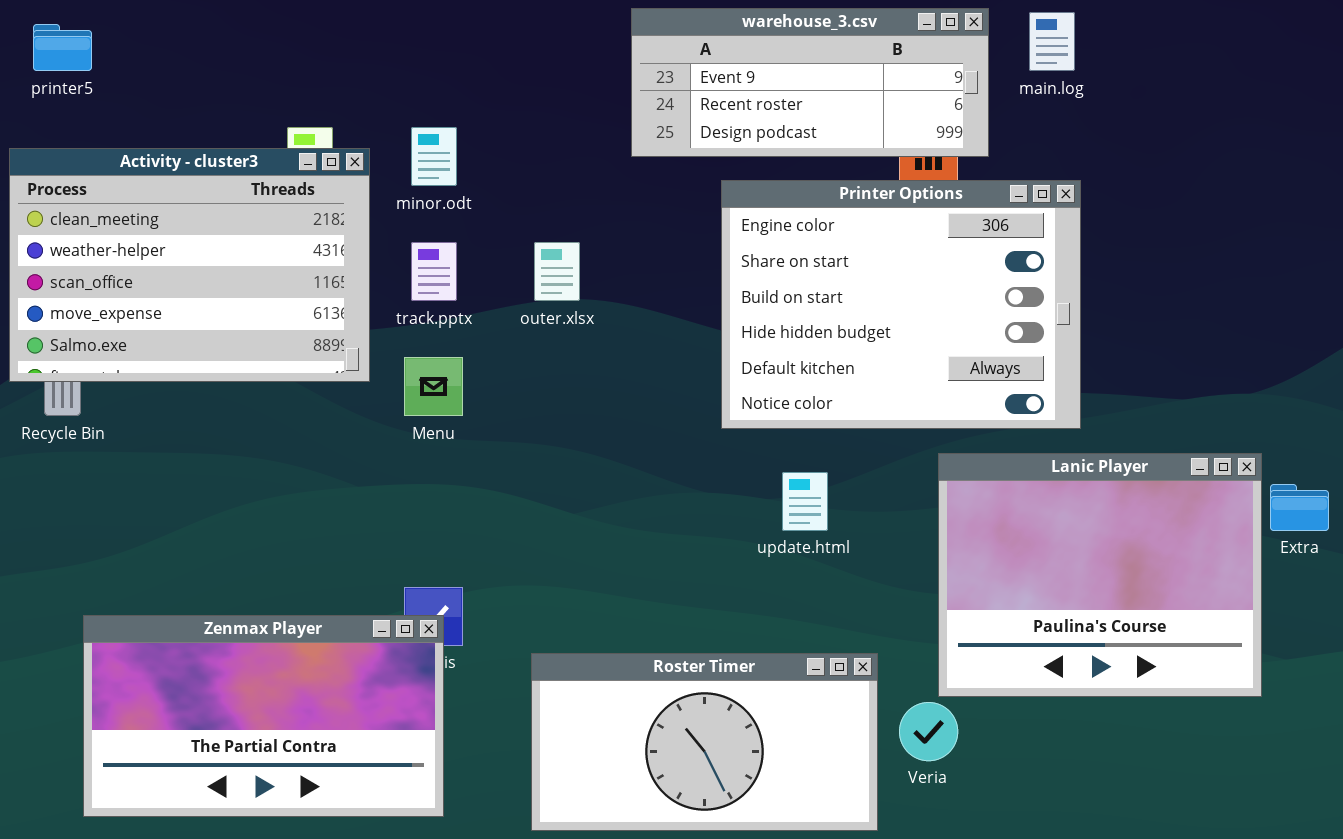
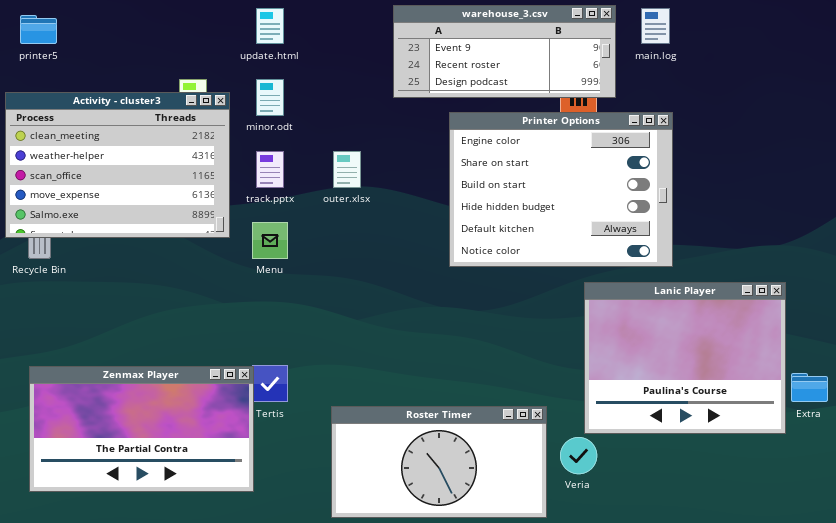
update.html: [782,472,828,531] -> [256,8,284,44], moved
Extra: [1270,484,1329,531] -> [791,373,828,402], moved
Zenmax Player: [83,615,444,817] -> [29,366,254,492], moved

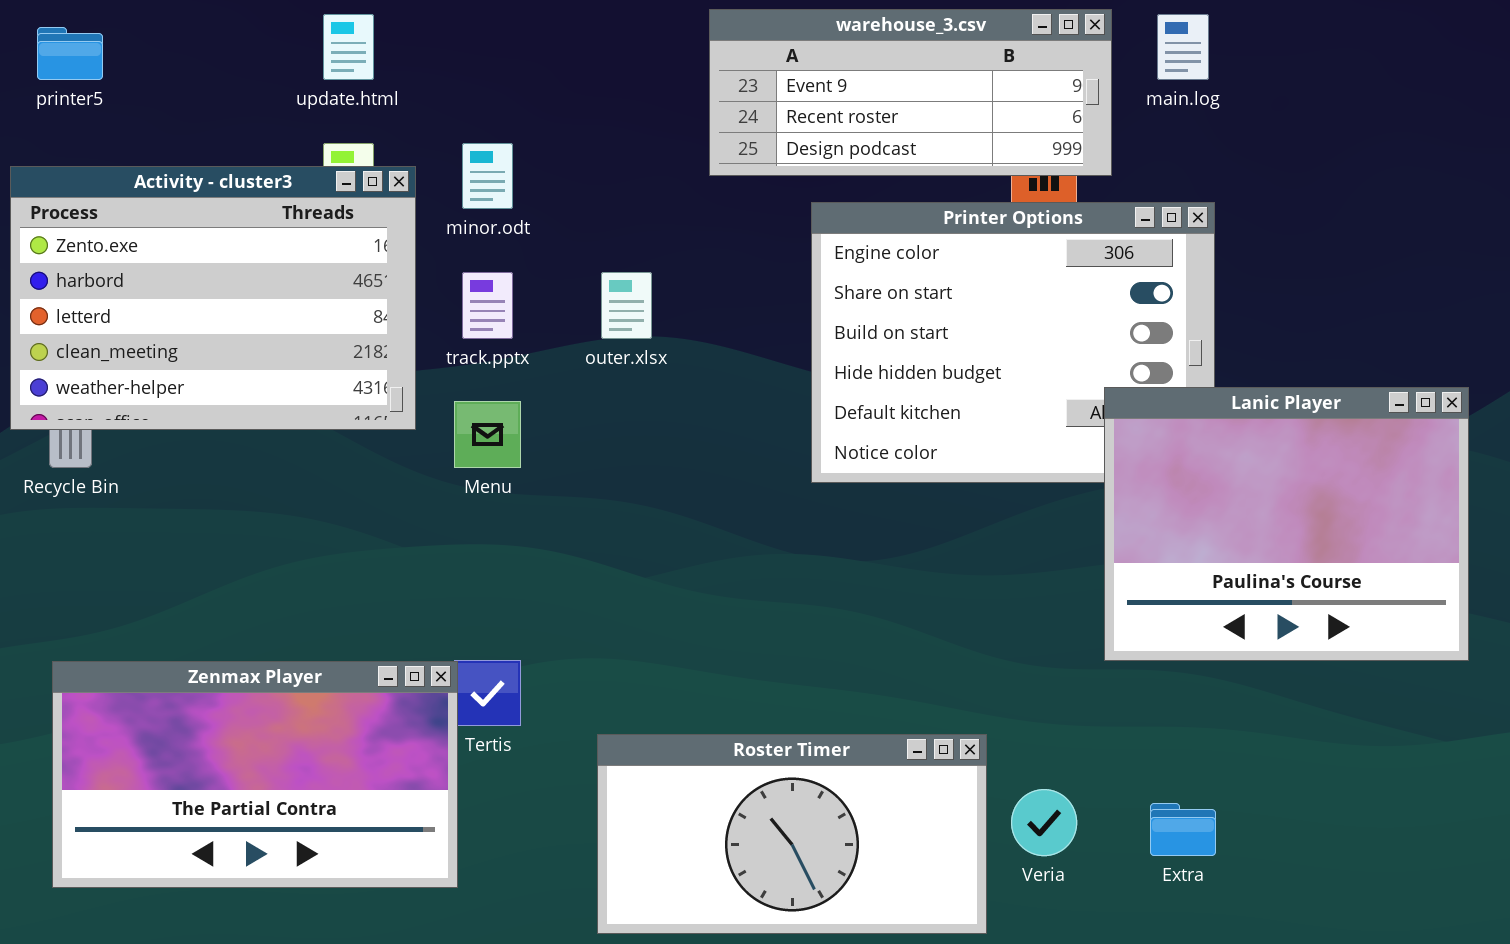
update.html: [256,8,284,44] -> [323,14,374,80], moved
Activity - cluster3: [5,92,230,238] -> [10,166,416,430], scrolled up 3 rows
Lanic Player: [584,282,786,434] -> [1104,387,1469,661], moved
Extra: [791,373,828,402] -> [1150,803,1216,856], moved

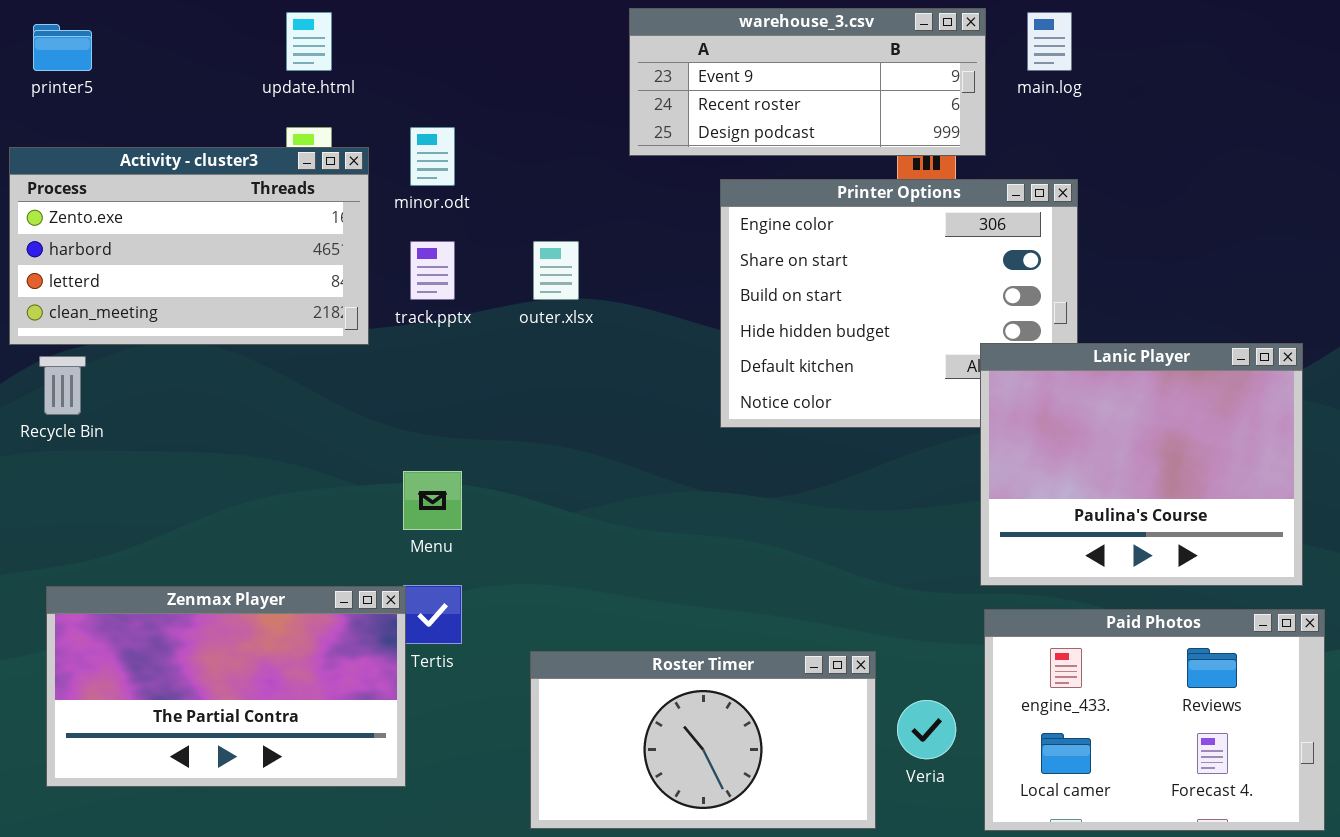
Activity - cluster3: [10,166,416,430] -> [9,147,369,345], resized
Menu: [454,401,521,468] -> [403,471,462,530], moved
Paid Photos: none -> [984,609,1325,831], opened

